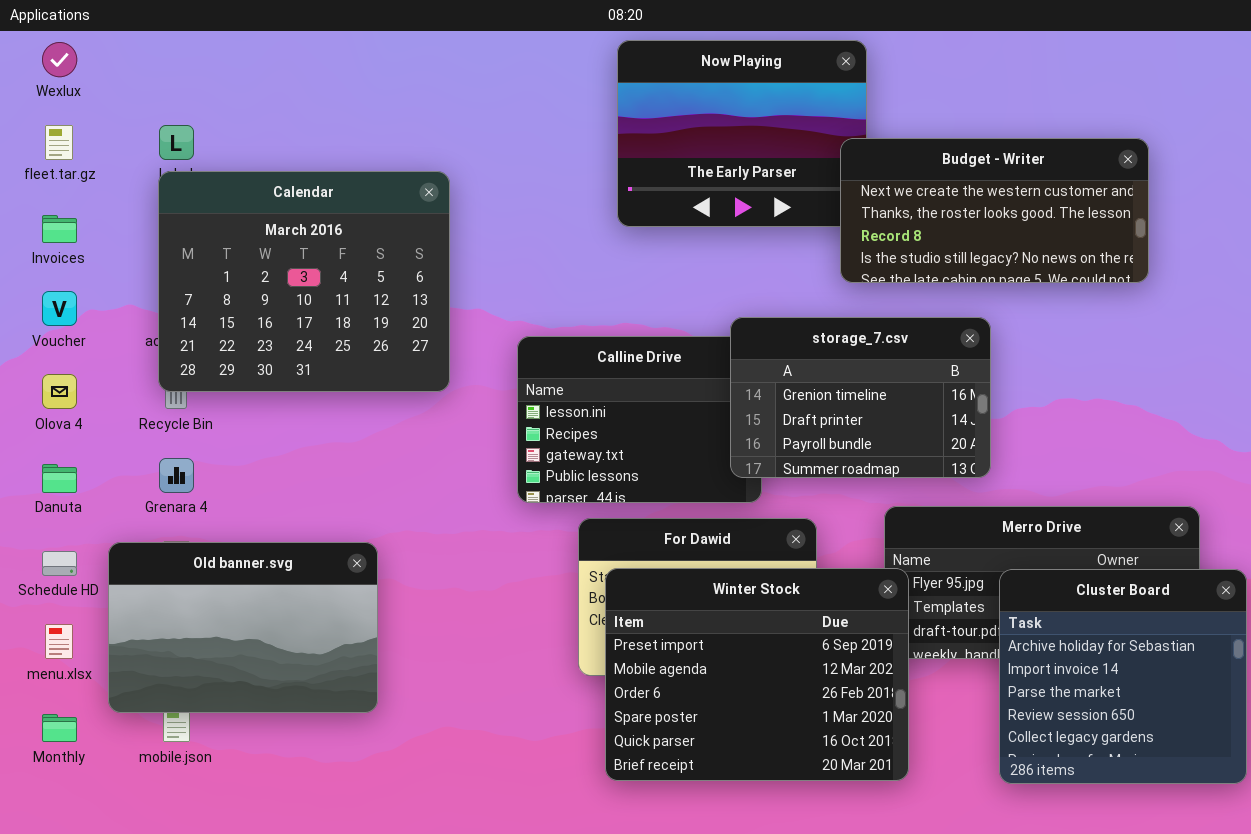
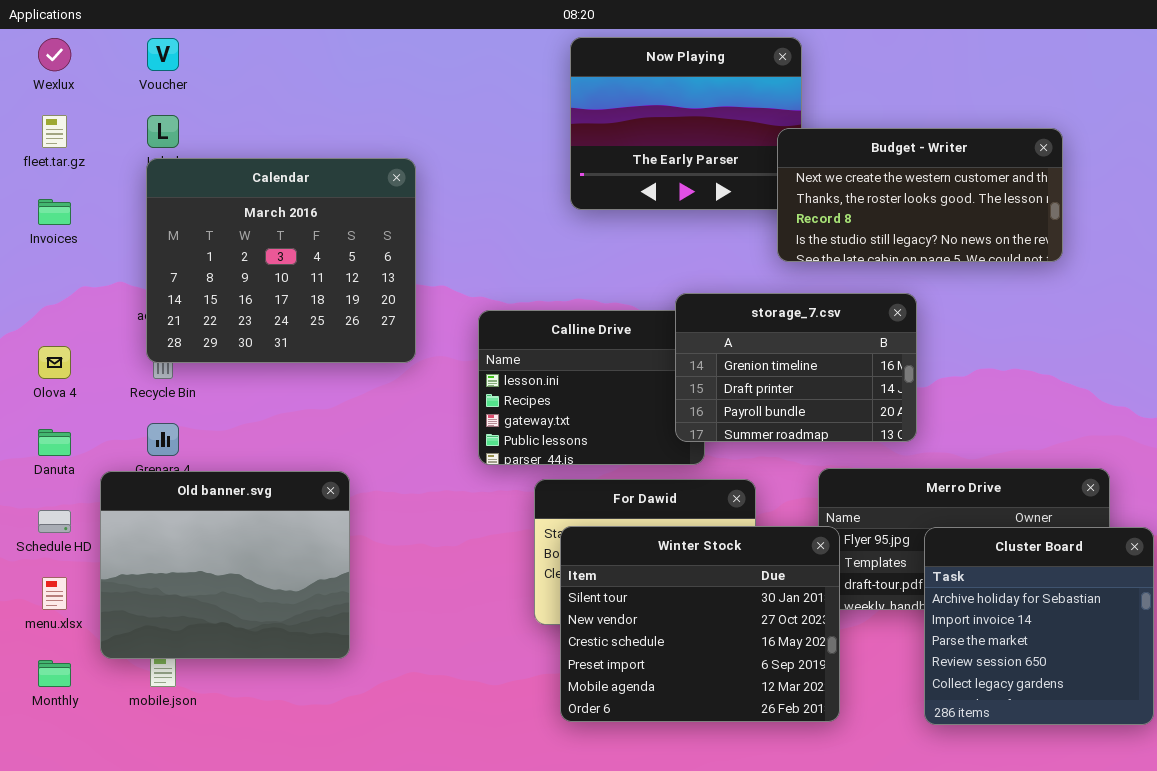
Voucher: [42,291,77,326] -> [147,38,179,71], moved
Old banner.svg: [108,542,378,713] -> [100,471,350,659], resized
Winter Stock: [605,568,909,781] -> [560,526,840,722], scrolled up 3 rows

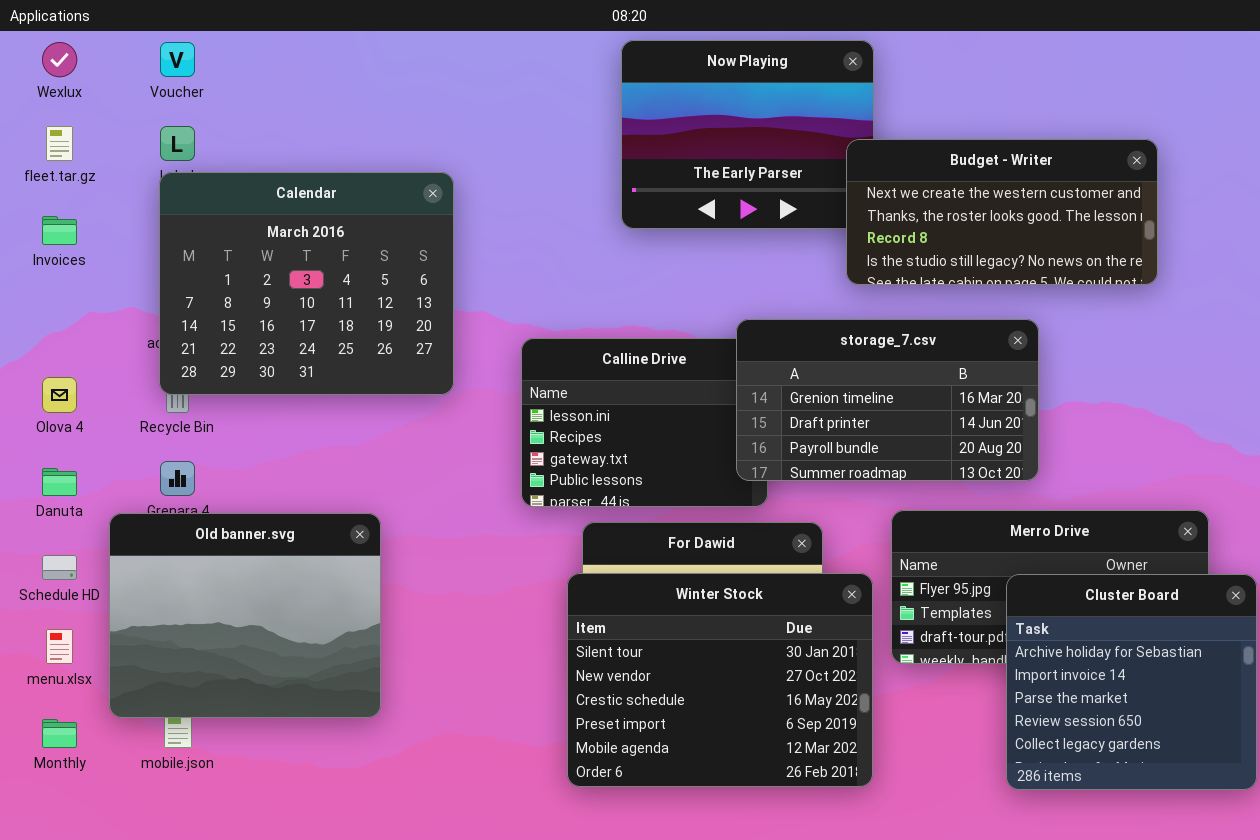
storage_7.csv: [675,293,917,442] -> [736,319,1039,481], resized
Winter Stock: [560,526,840,722] -> [567,573,873,787], moved

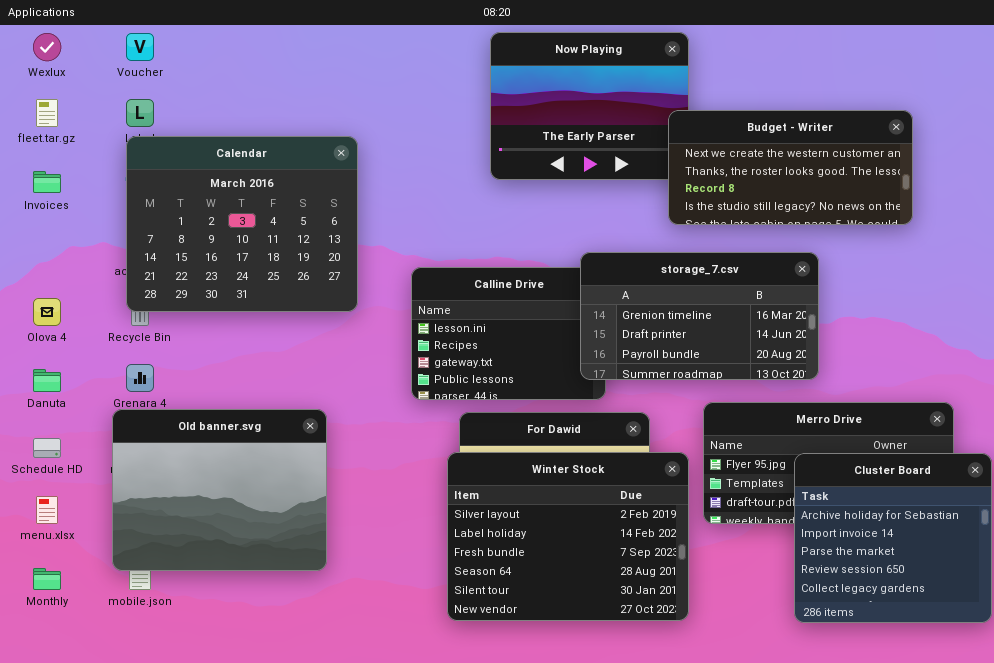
Old banner.svg: [109,513,381,718] -> [112,409,327,571], moved
Winter Stock: [567,573,873,787] -> [447,452,689,621], scrolled up 4 rows

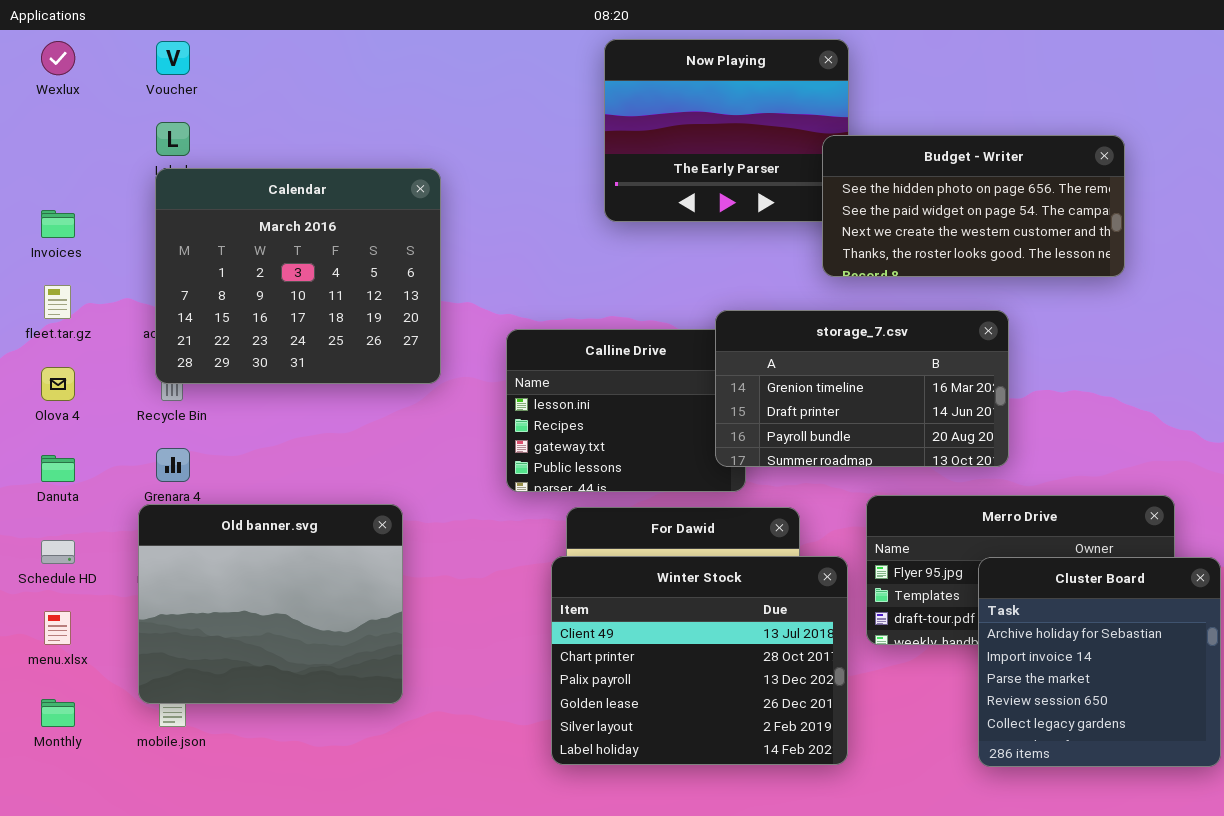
fleet.tar.gz: [36,99,58,127] -> [44,285,71,319], moved
Budget - Writer: [668,110,913,225] -> [822,135,1125,277], scrolled up 2 rows
Winter Stock: [447,452,689,621] -> [551,556,848,765], scrolled up 4 rows

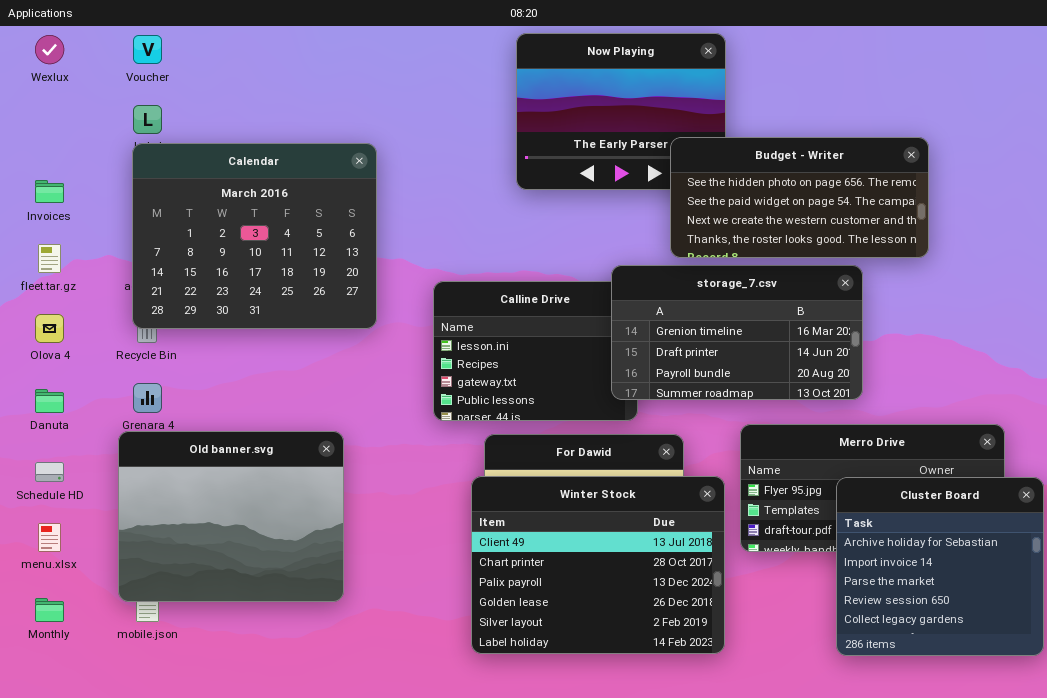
Budget - Writer: [822,135,1125,277] -> [670,137,929,258], moved

